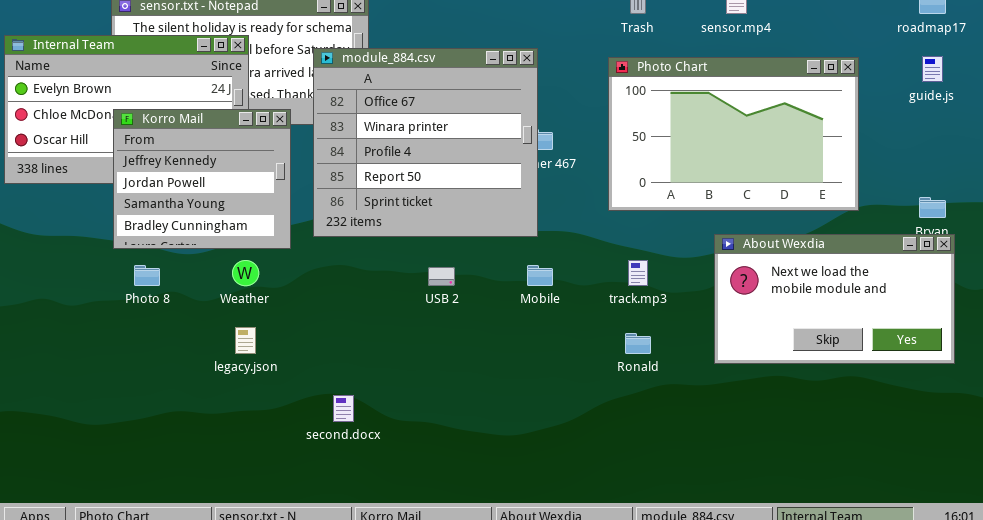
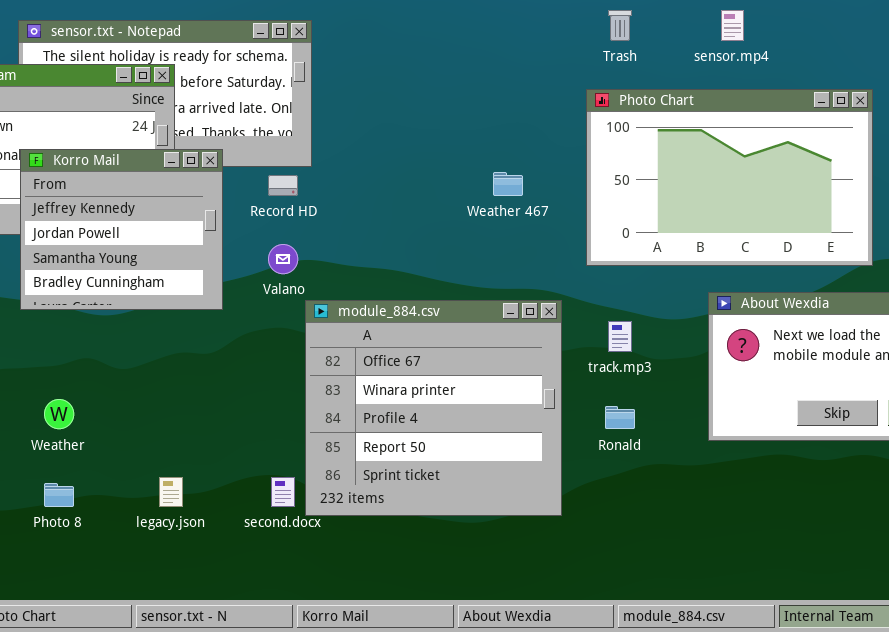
module_884.csv: [313,48,538,237] -> [305,300,562,516], moved
Weather: [232,260,259,286] -> [44,399,74,429], moved
Photo 8: [134,265,160,286] -> [44,483,74,507], moved
legacy.json: [235,327,256,354] -> [159,477,183,507], moved

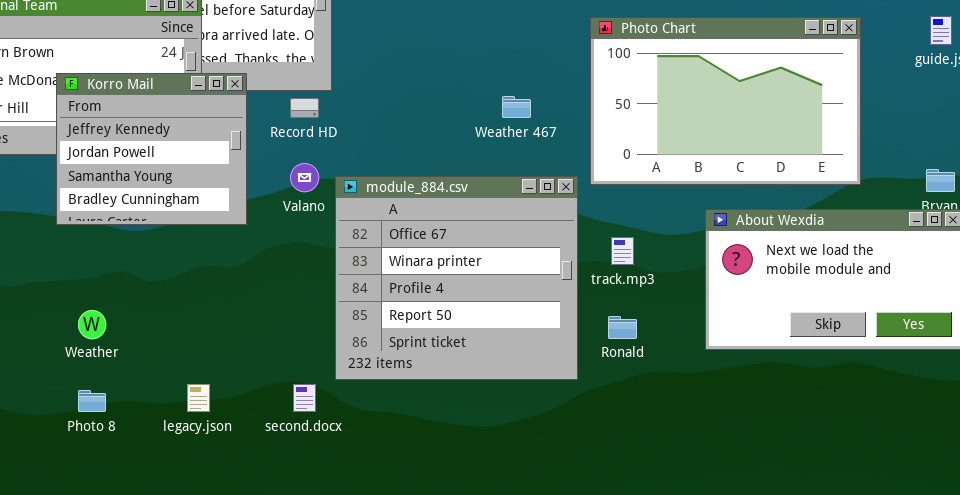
module_884.csv: [305,300,562,516] -> [335,176,578,380], moved

